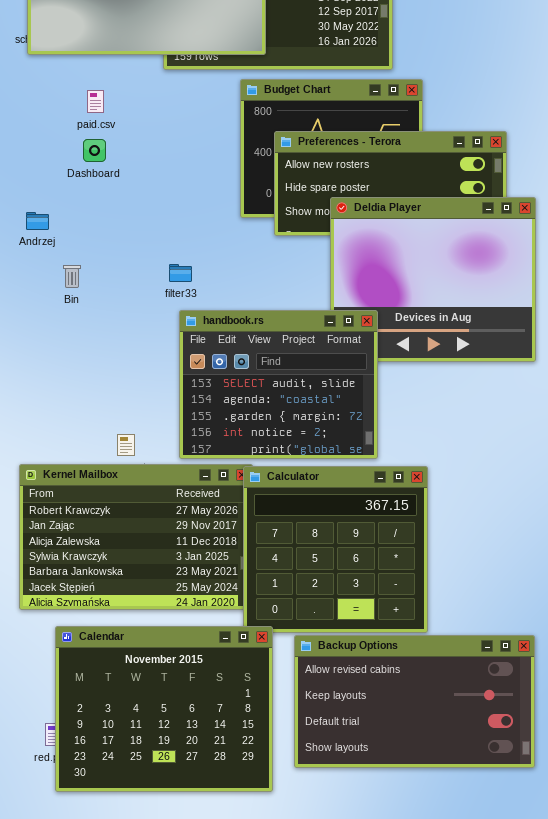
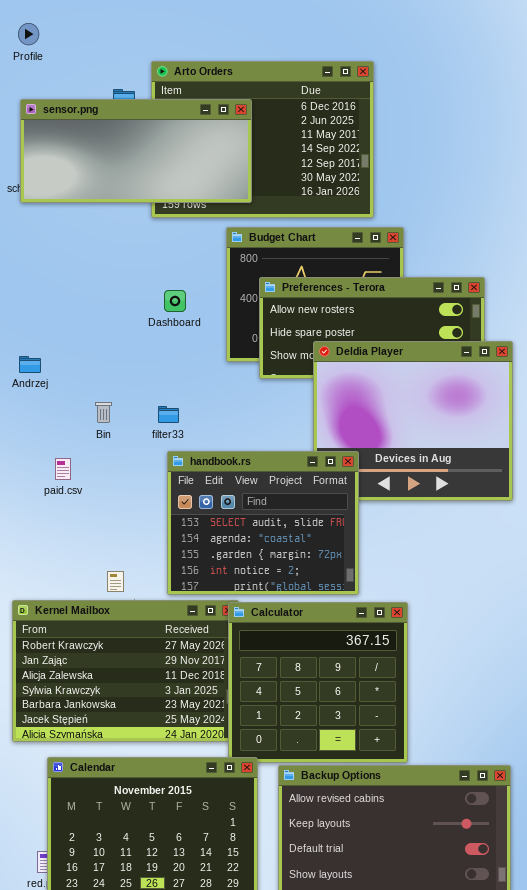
paid.csv: [87,90,104,113] -> [55,458,71,480], moved
Dashboard: [83,139,106,162] -> [164,290,186,312], moved
Bin: [63,265,81,288] -> [95,402,112,423], moved

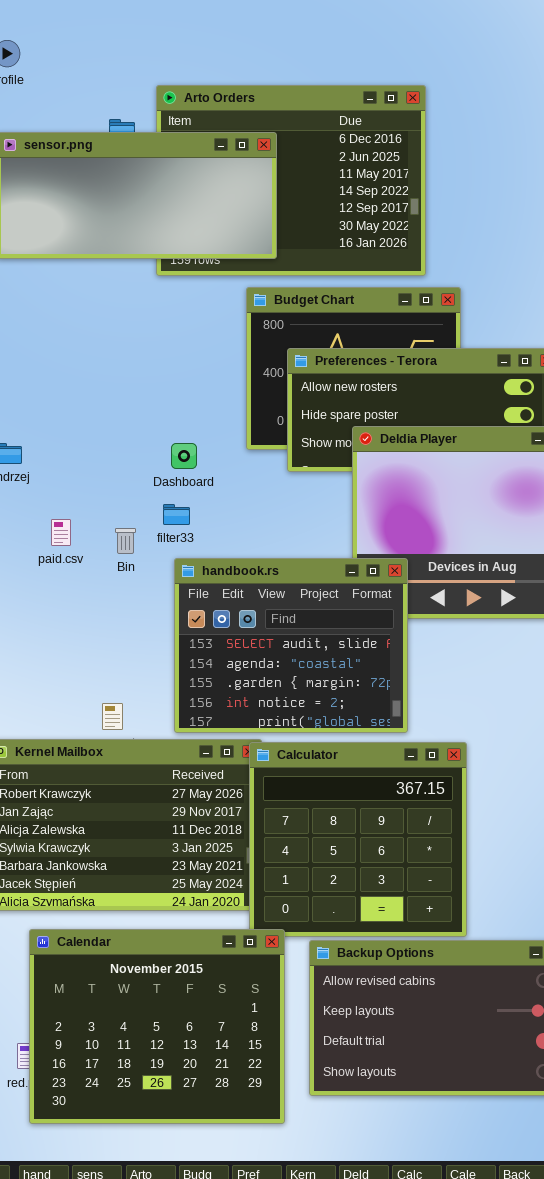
Dashboard: [164,290,186,312] -> [171,443,197,469], moved
Bin: [95,402,112,423] -> [115,528,136,554], moved
paid.csv: [55,458,71,480] -> [51,519,71,546], moved

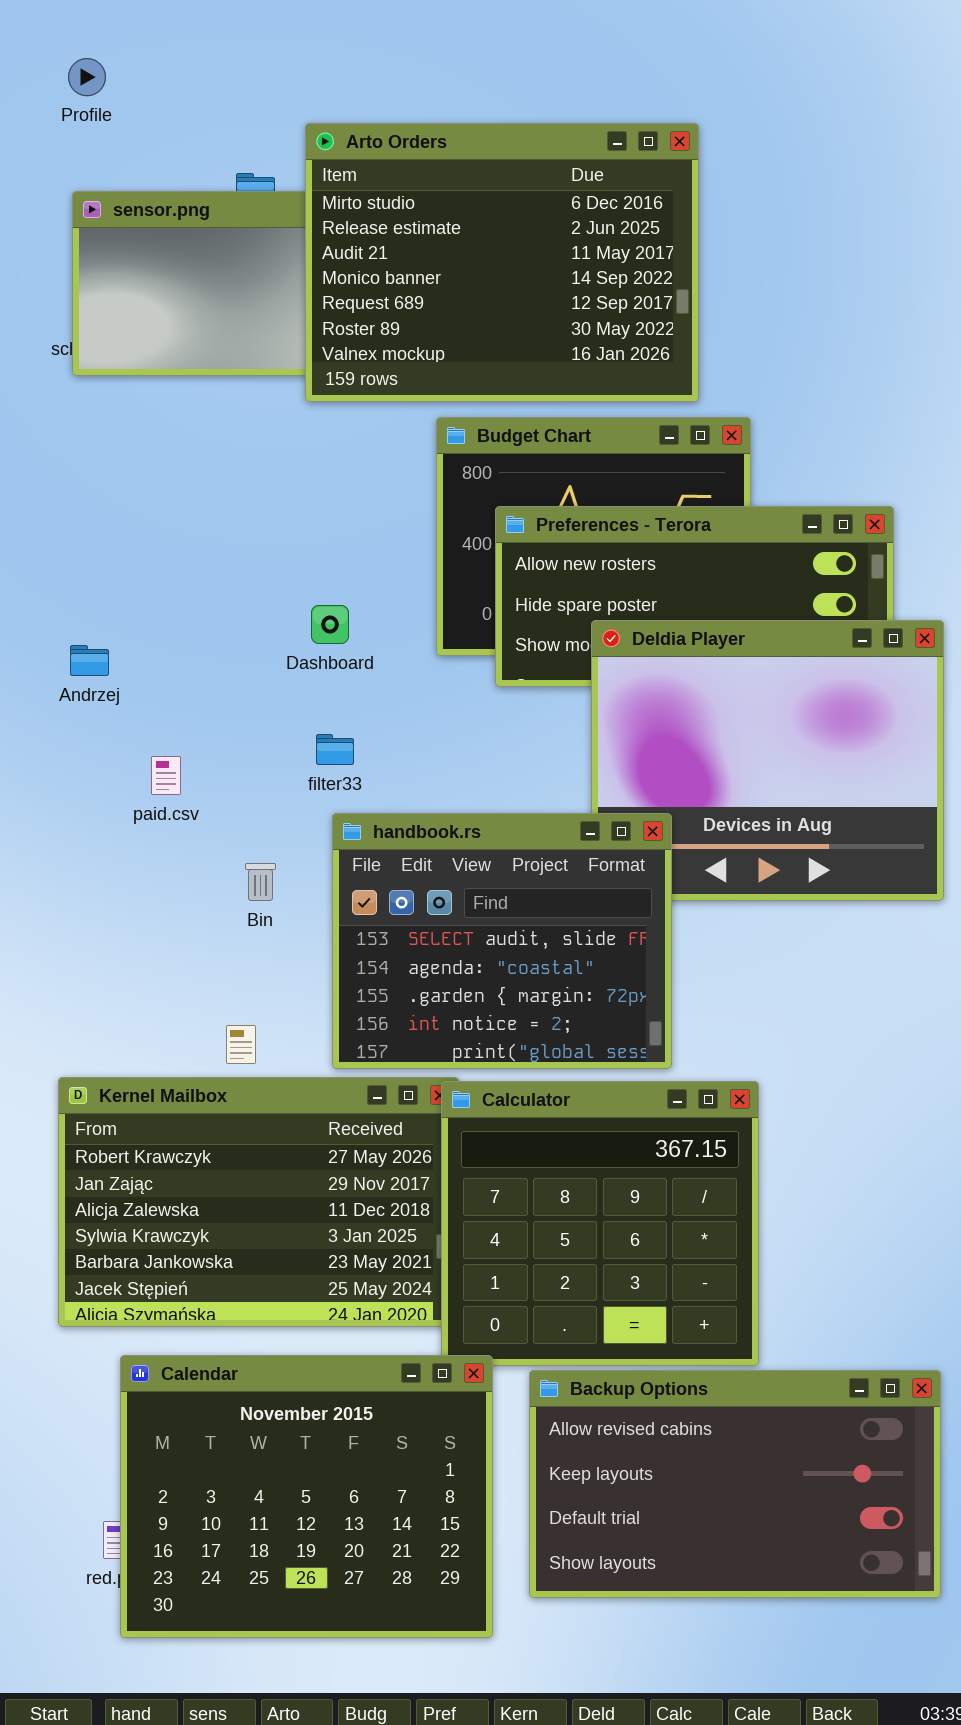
Arto Orders: [156,85,426,276] -> [305,123,699,402], raised
Dashboard: [171,443,197,469] -> [311,605,349,644], moved
Bin: [115,528,136,554] -> [245,863,276,901], moved

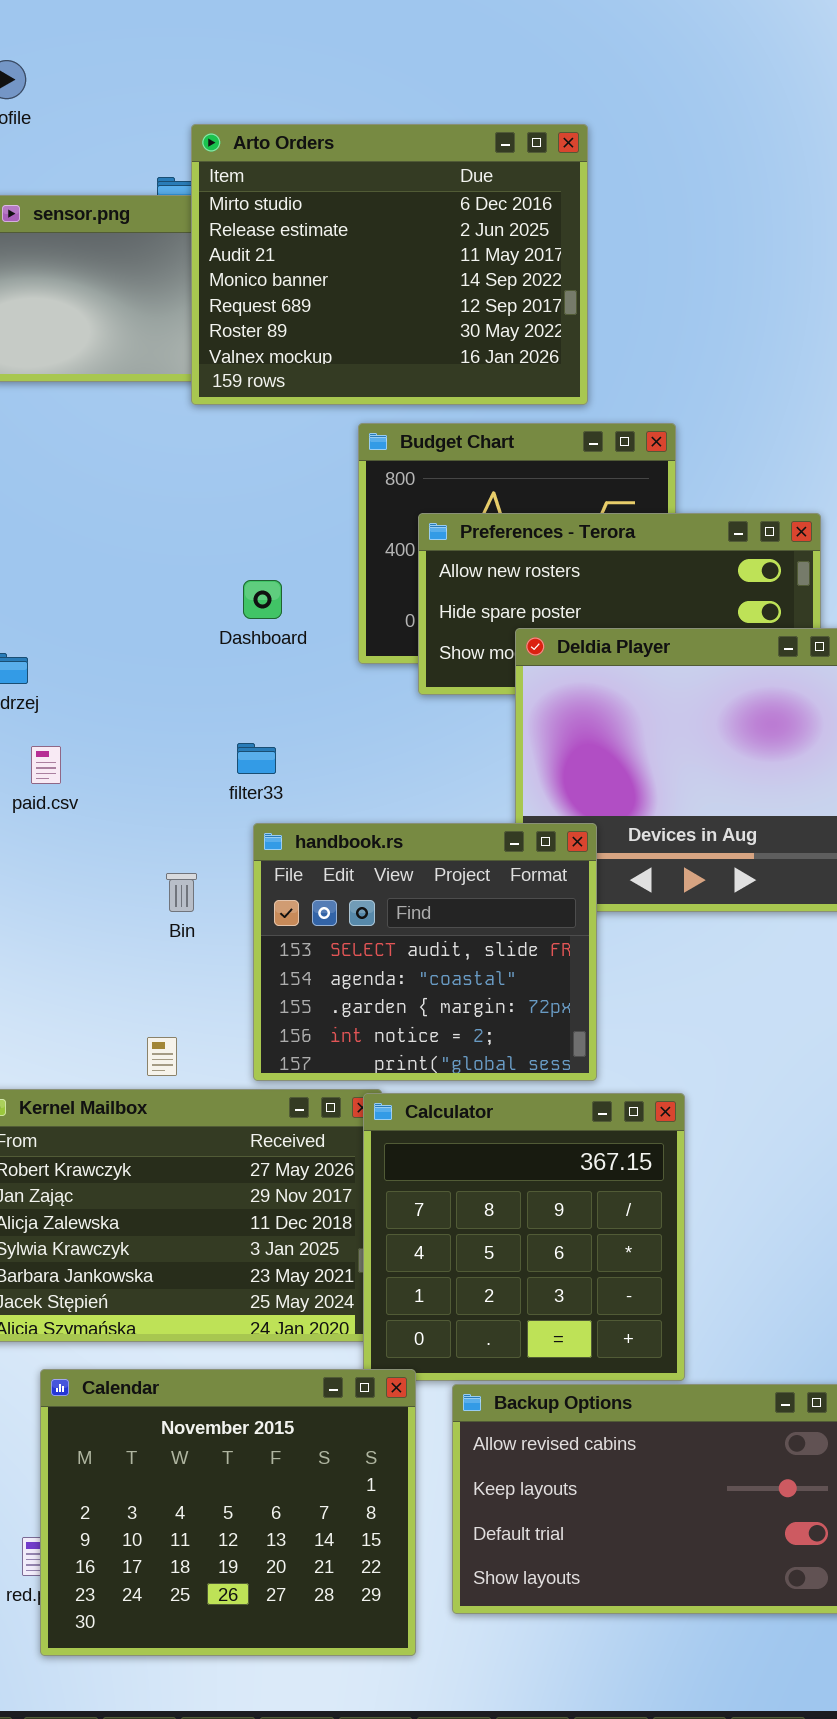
Arto Orders: [305,123,699,402] -> [191,124,588,405], moved
Dashboard: [311,605,349,644] -> [243,580,282,619], moved
paid.csv: [151,756,181,795] -> [31,746,61,784], moved

